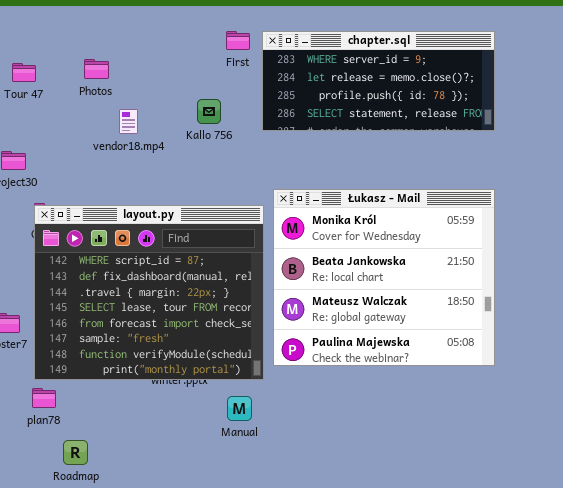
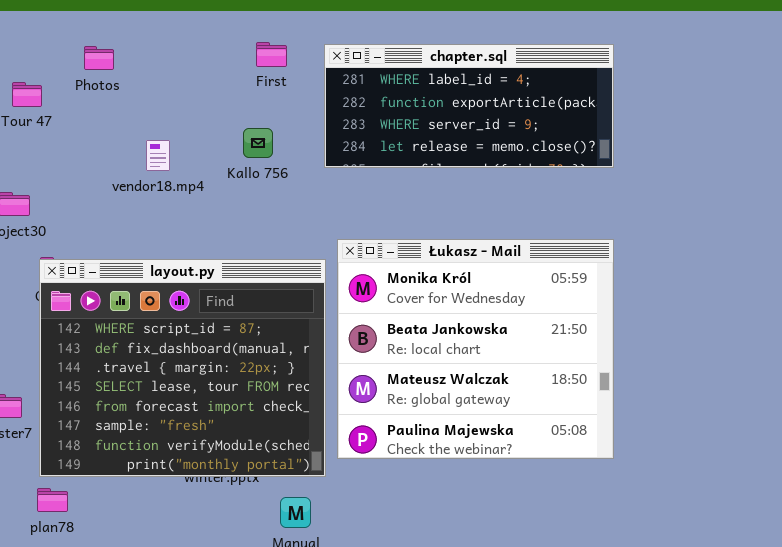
First: [226,31,250,50] -> [256,42,287,67], moved
chapter.sql: [262,31,495,131] -> [324,44,614,168], scrolled up 2 rows
Photos: [84,59,109,79] -> [84,46,114,70], moved

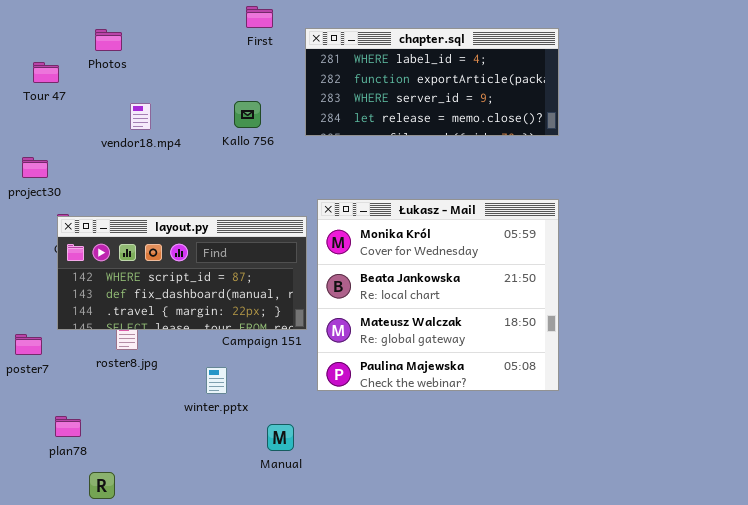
First: [256,42,287,67] -> [246,6,273,28], moved
vendor18.mp4: [146,140,170,171] -> [130,103,151,130], moved
layout.py: [39,259,326,477] -> [57,216,307,330], resized

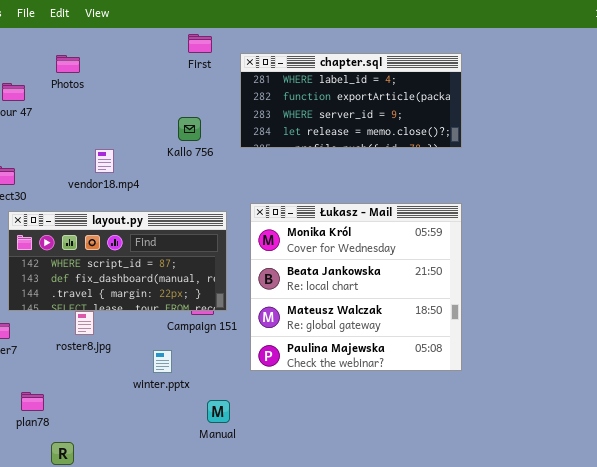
vendor18.mp4: [130,103,151,130] -> [95,149,114,173], moved
layout.py: [57,216,307,330] -> [8,211,227,311], moved

